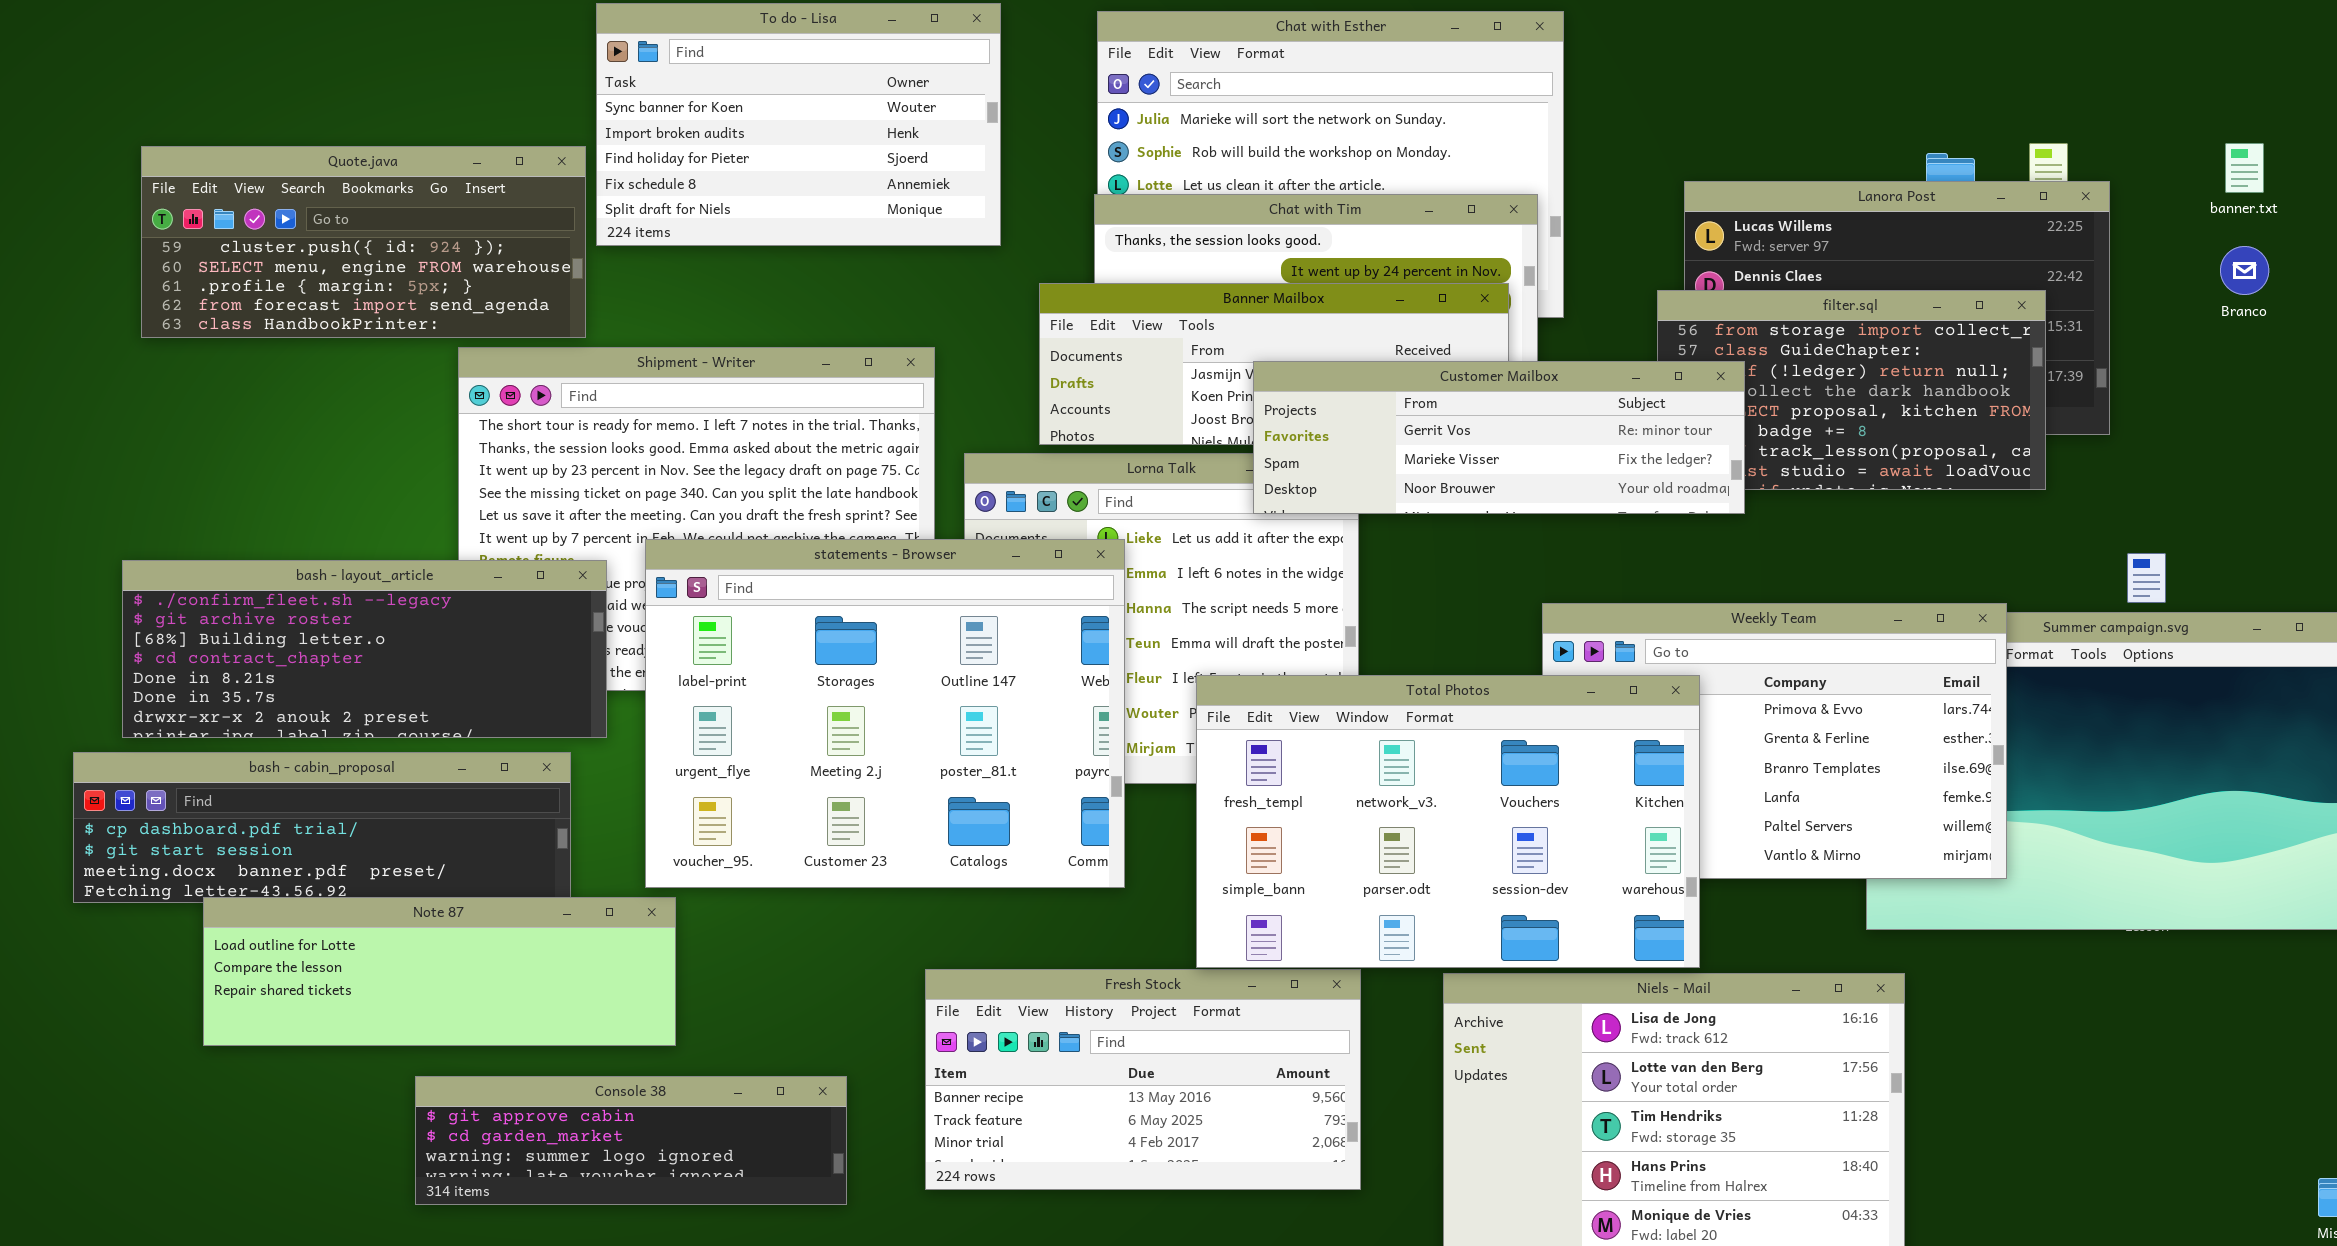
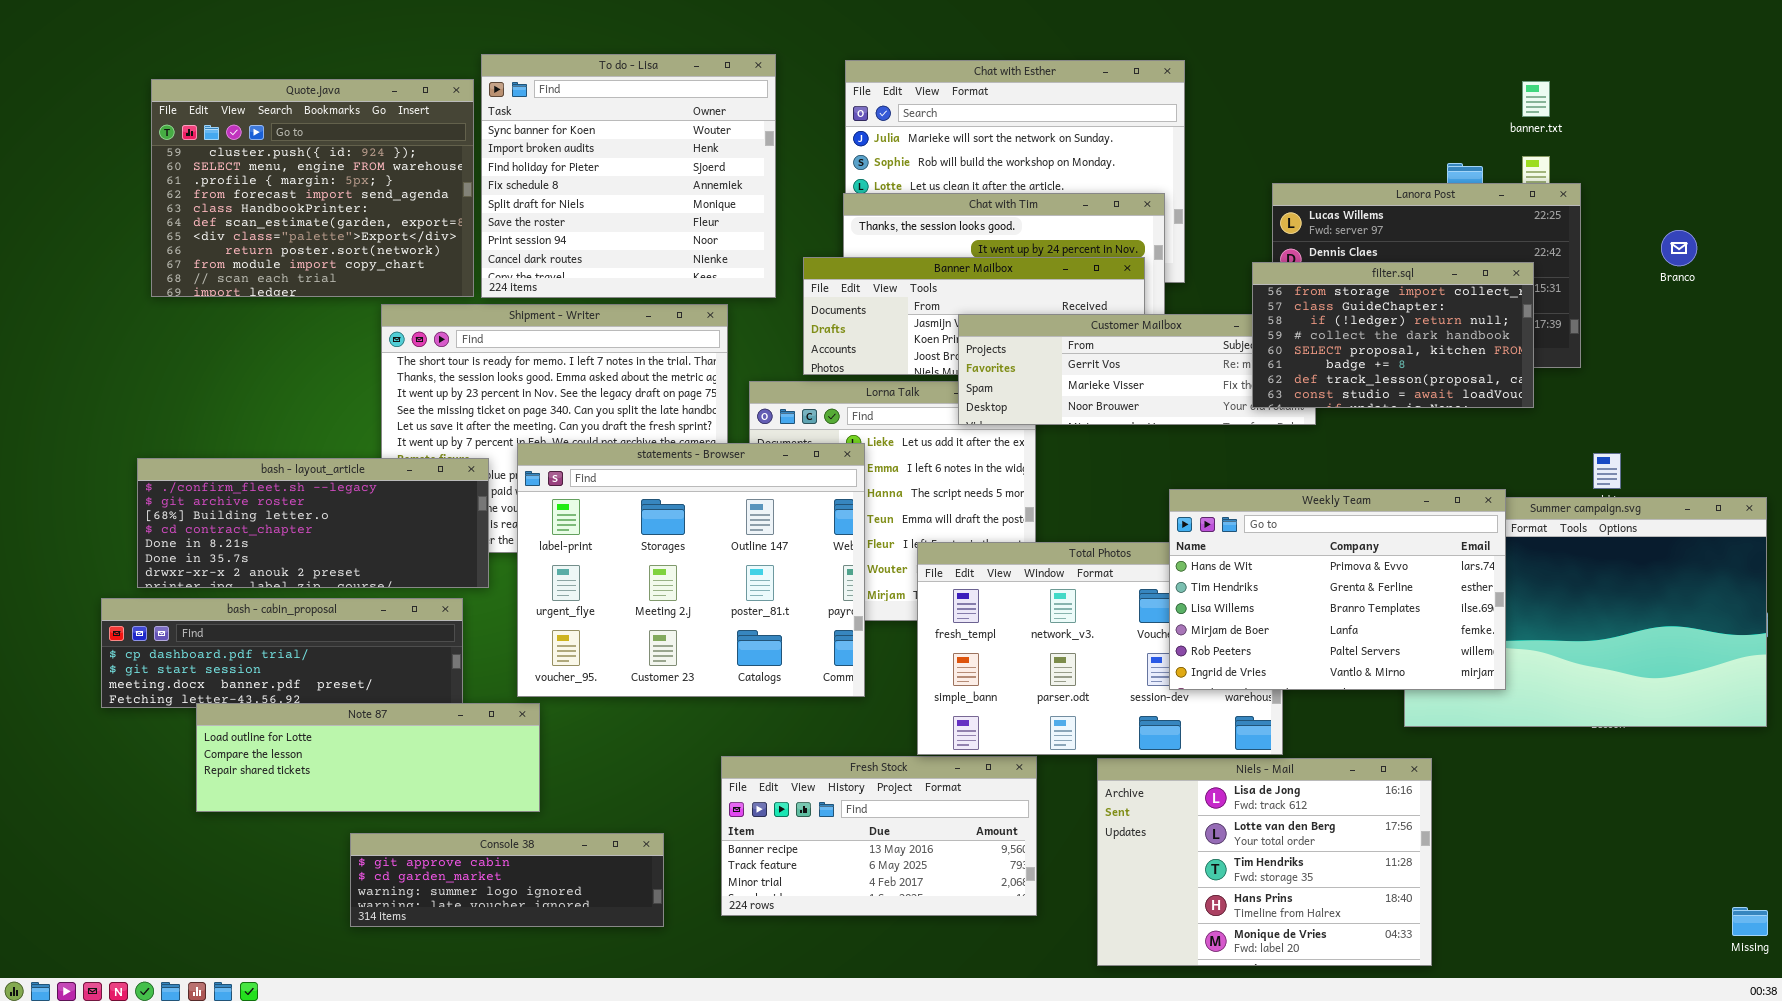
To do - Lisa: [596,3,1001,246] -> [481,54,776,298], resized
banner.txt: [2225,143,2264,193] -> [1522,81,1550,117], moved
Quote.java: [141,146,586,338] -> [151,79,474,297], resized
filter.sql: [1657,290,2046,490] -> [1252,262,1534,408], raised
Weekly Team: [1542,603,2007,879] -> [1169,489,1506,690], raised

